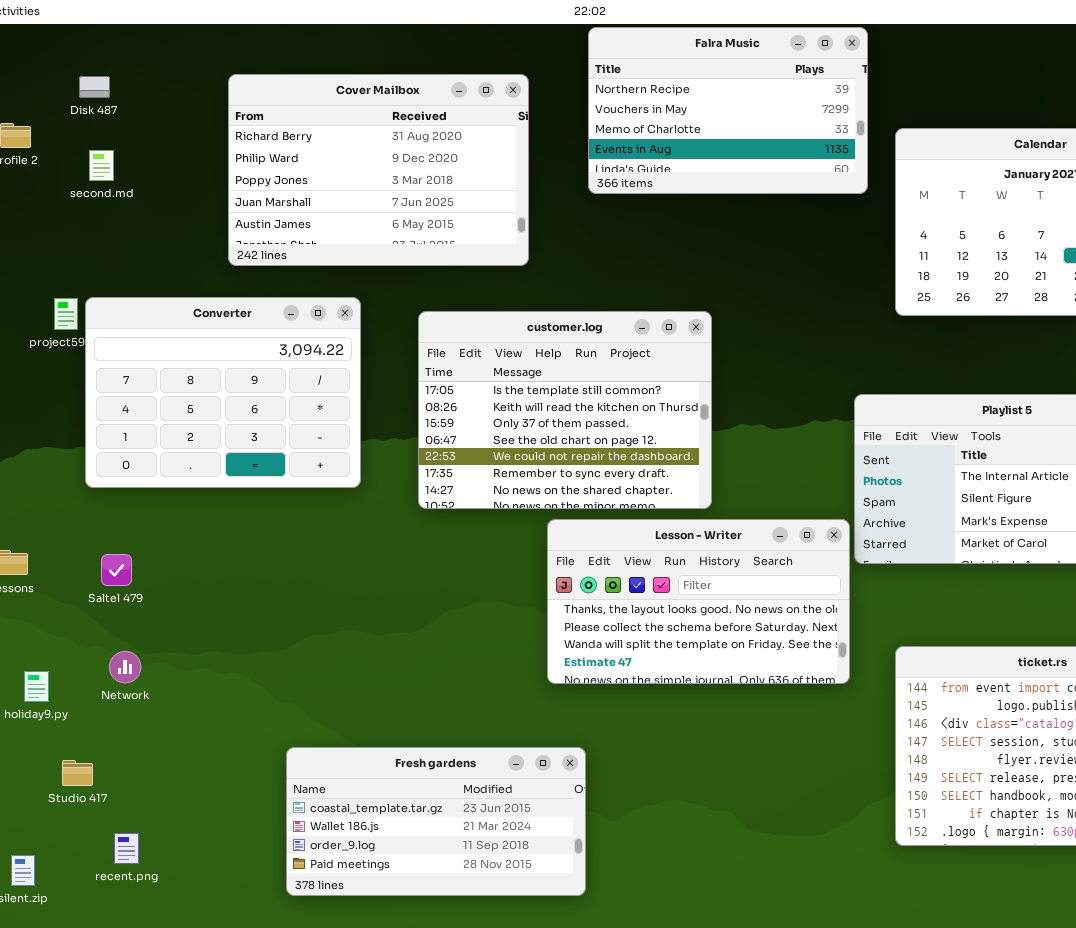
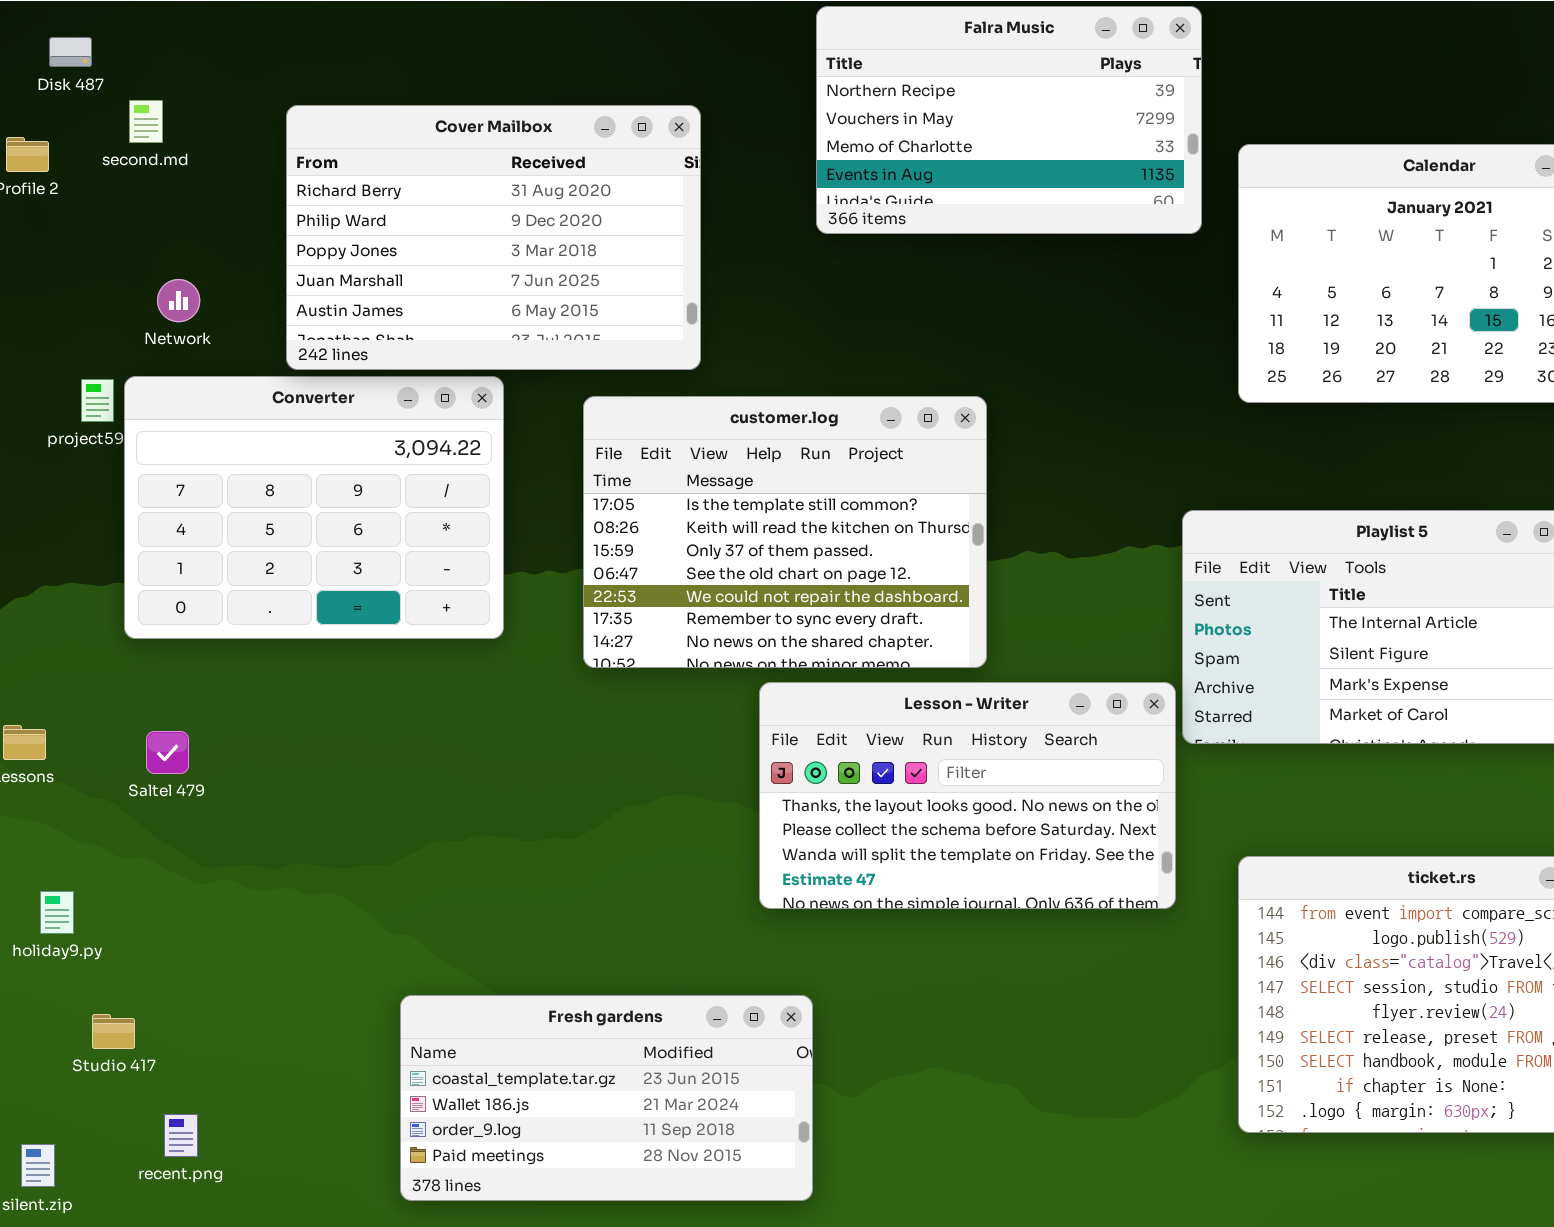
Cover Mailbox: [228,74,529,266] -> [286,105,701,370], moved
Disk 487: [79,76,110,98] -> [49,37,92,67], moved
second.md: [89,150,114,181] -> [129,100,163,143], moved
Network: [109,651,141,683] -> [157,279,200,322], moved

